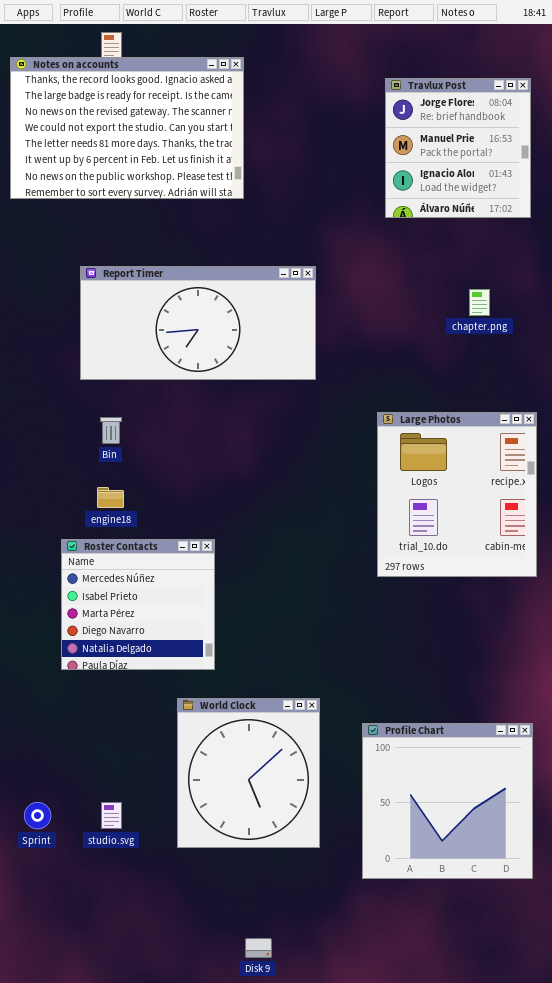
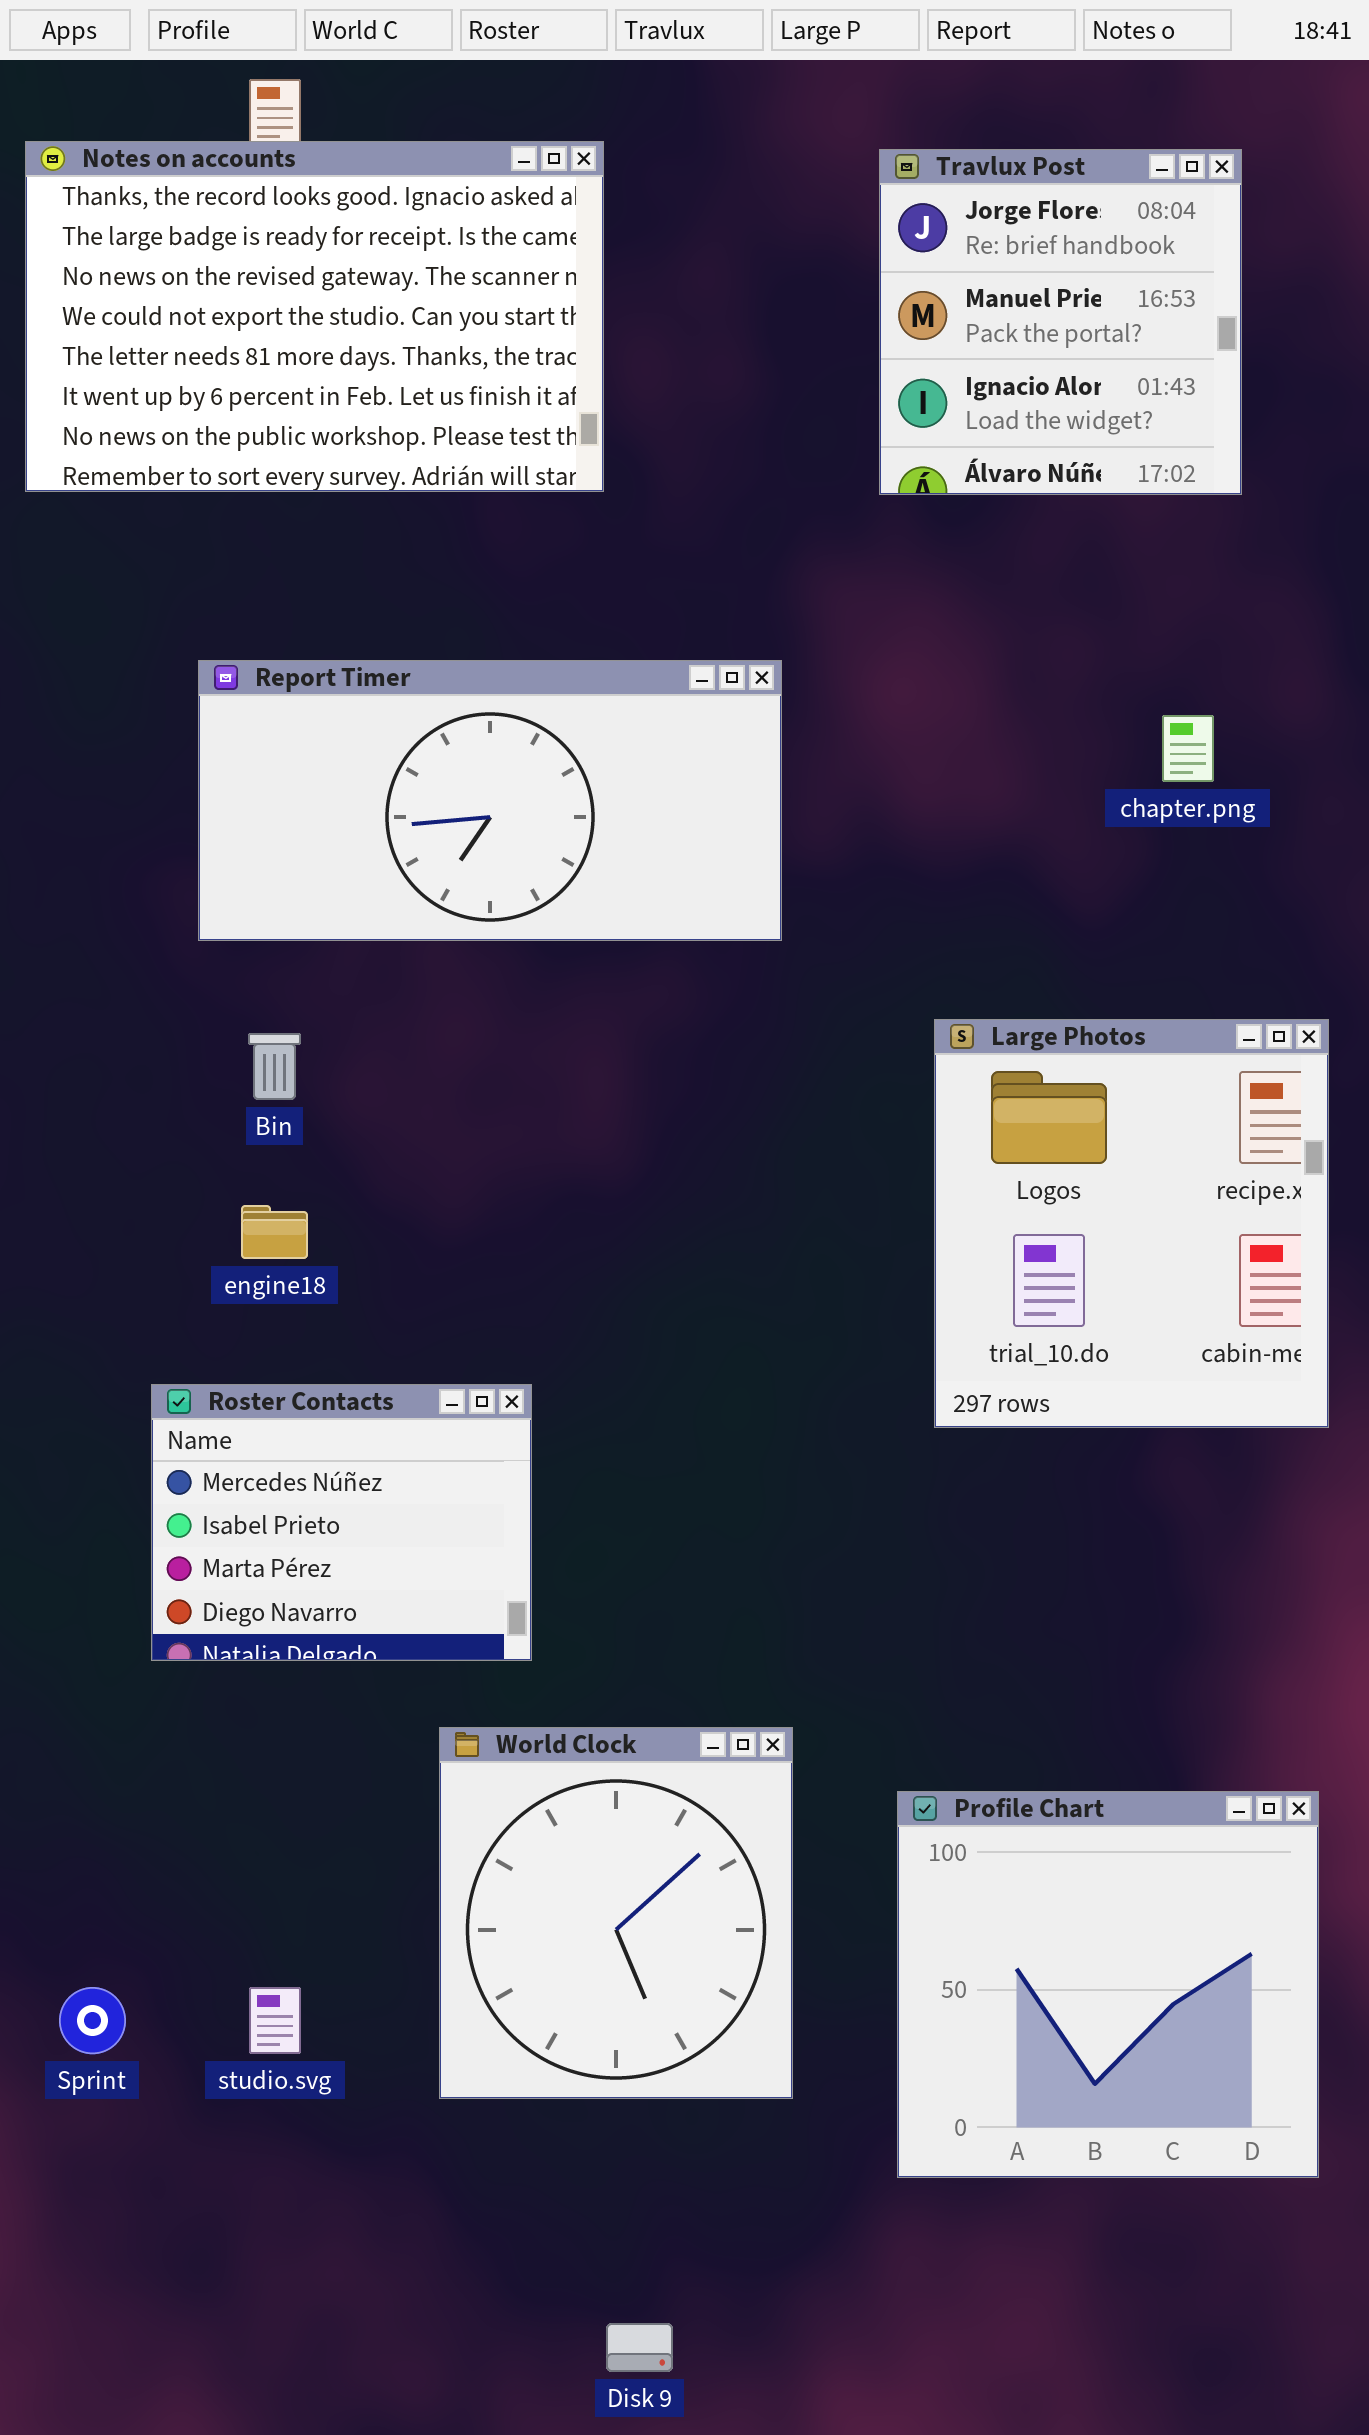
Travlux Post: [385,78,531,218] -> [879,149,1242,495], moved
Roster Contacts: [61,539,215,670] -> [151,1384,532,1661], resized

